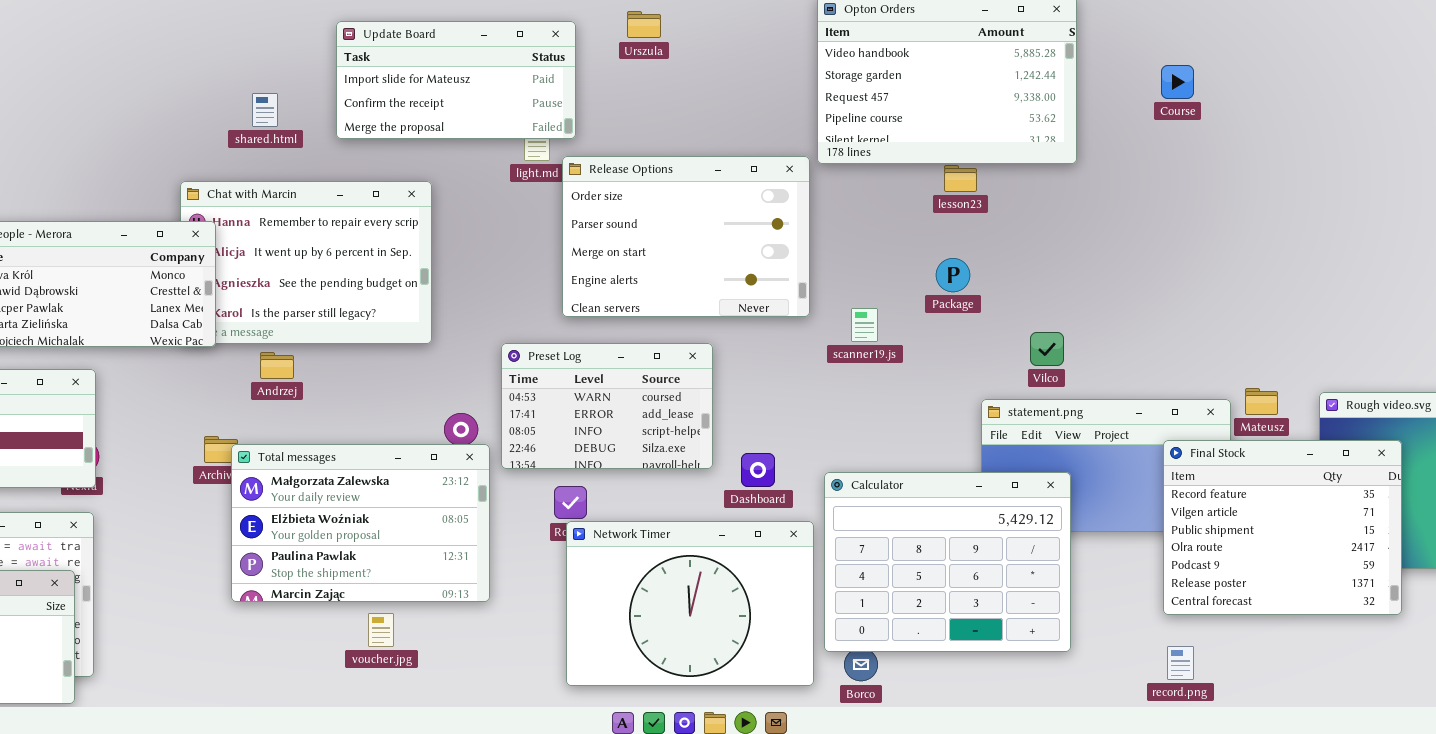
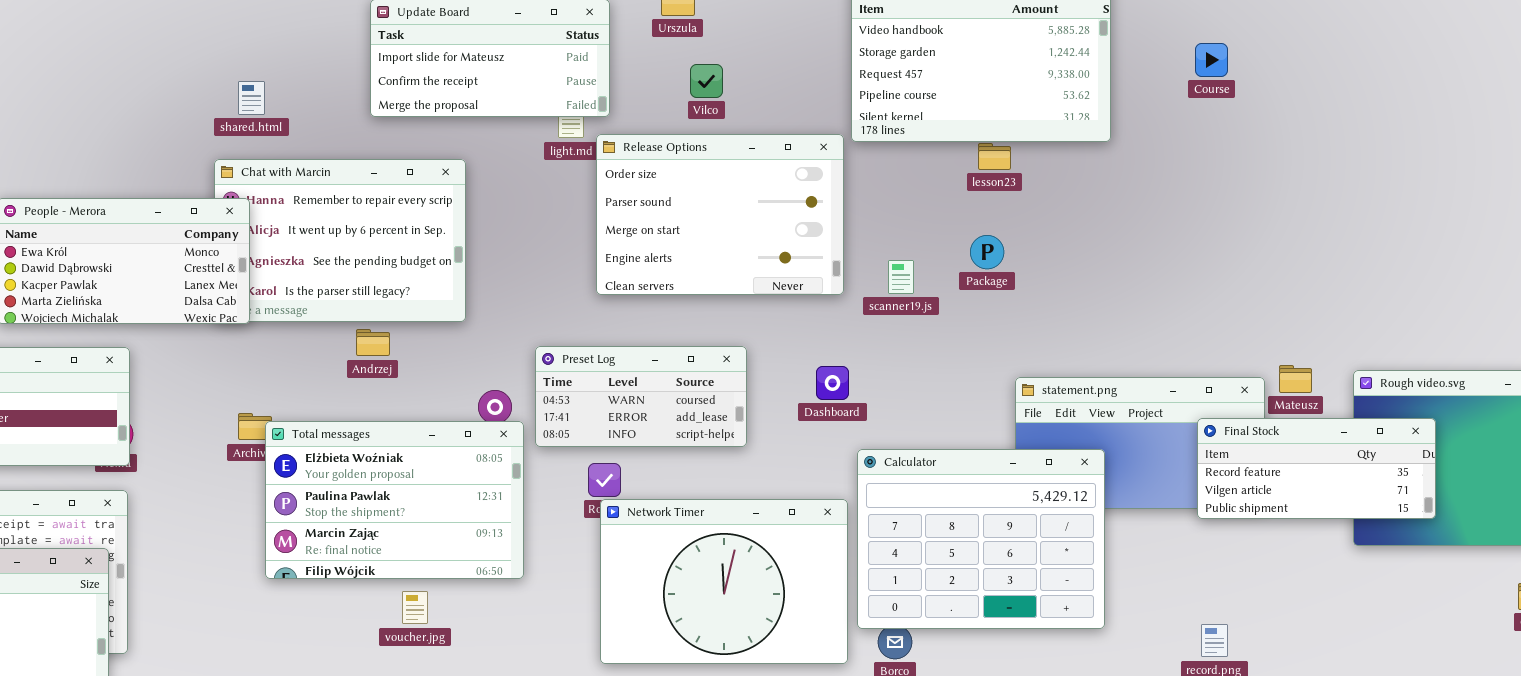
shared.html: [252,93,278,127] -> [238,81,265,115], moved
scanner19.js: [851,308,878,342] -> [888,260,914,294], moved
Vilco: [1030,332,1064,366] -> [690,64,723,98], moved
Preset Log: [501,343,713,469] -> [535,346,747,447], resized
Andrzej: [260,352,294,379] -> [356,329,390,356], moved
Final Stock: [1163,440,1402,615] -> [1197,418,1436,519], resized
Total messages: [231,444,490,602] -> [265,421,524,579], scrolled down 1 row
Dashboard: [741,453,775,487] -> [816,366,849,400], moved

